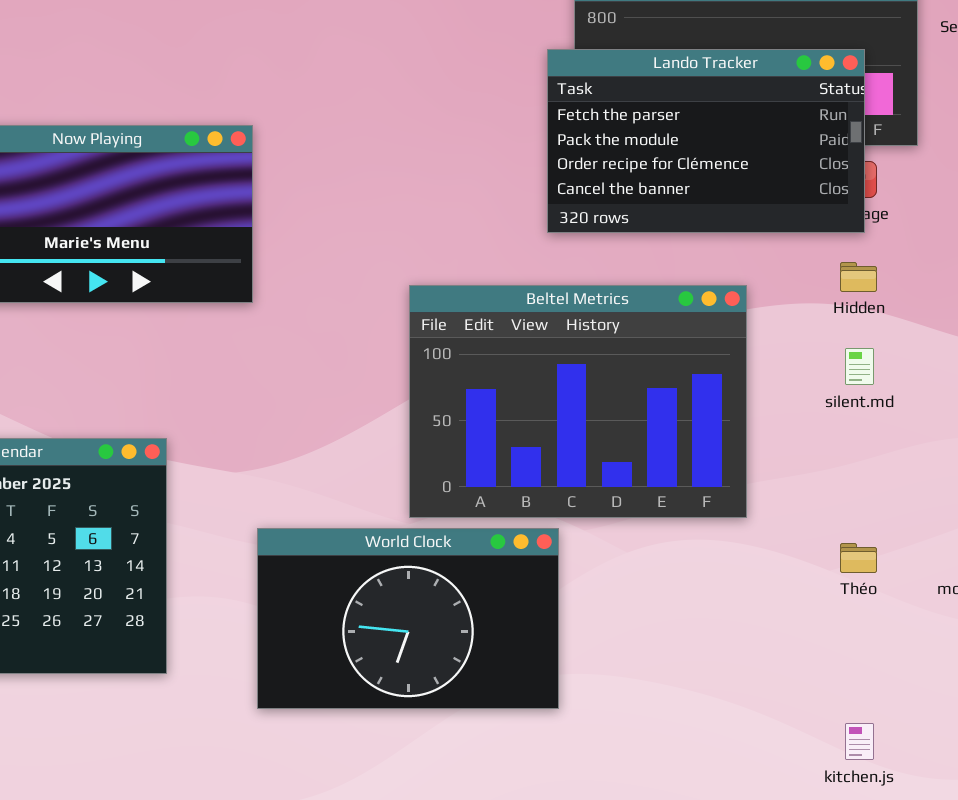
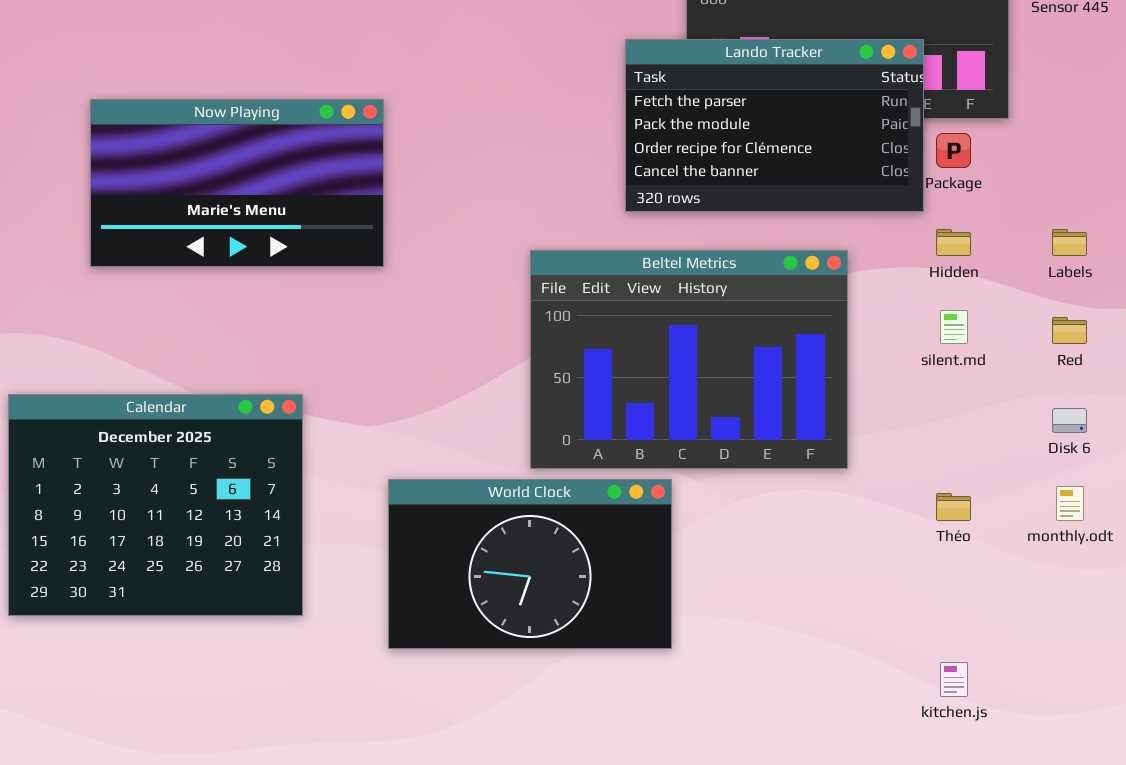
Lando Tracker: [547,49,865,233] -> [625,39,924,212], moved

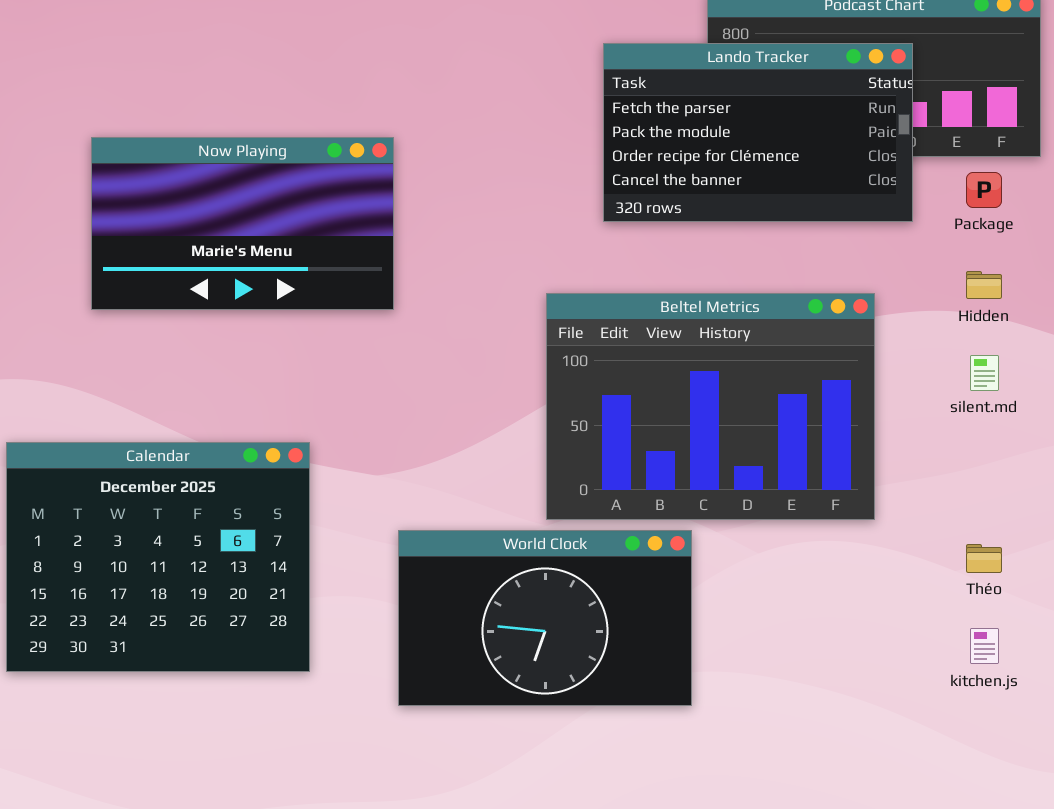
Lando Tracker: [625,39,924,212] -> [603,43,913,222], moved
kitchen.js: [940,662,968,697] -> [970,628,999,664], moved

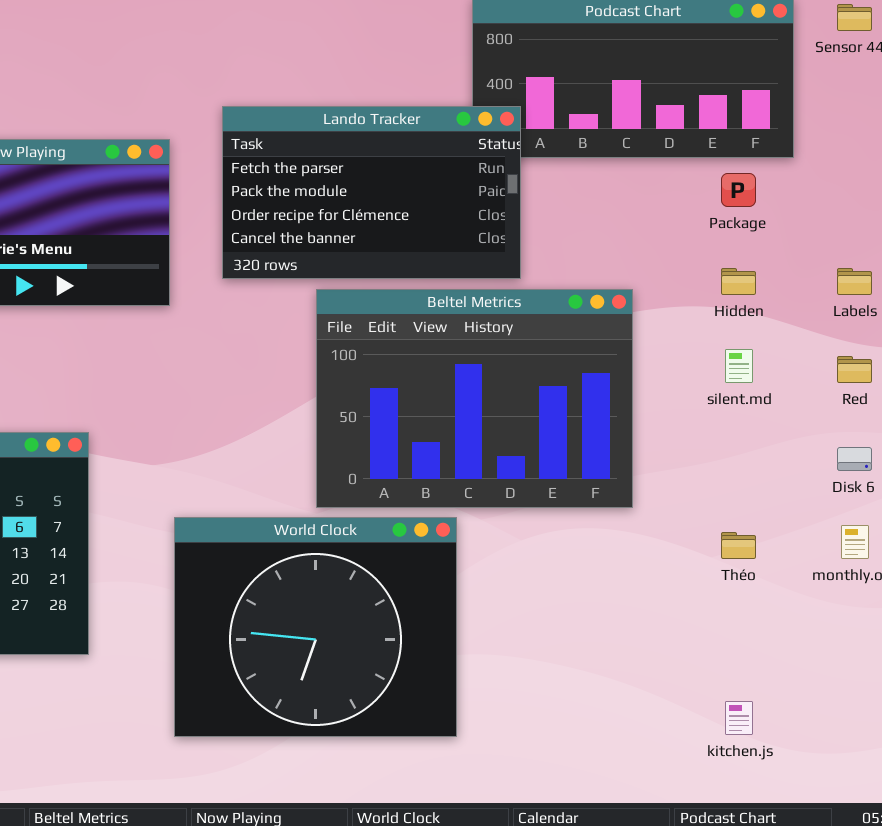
Lando Tracker: [603,43,913,222] -> [222,106,521,279], moved
World Clock: [398,530,692,706] -> [174,517,457,737], resized
kitchen.js: [970,628,999,664] -> [725,701,753,735], moved

